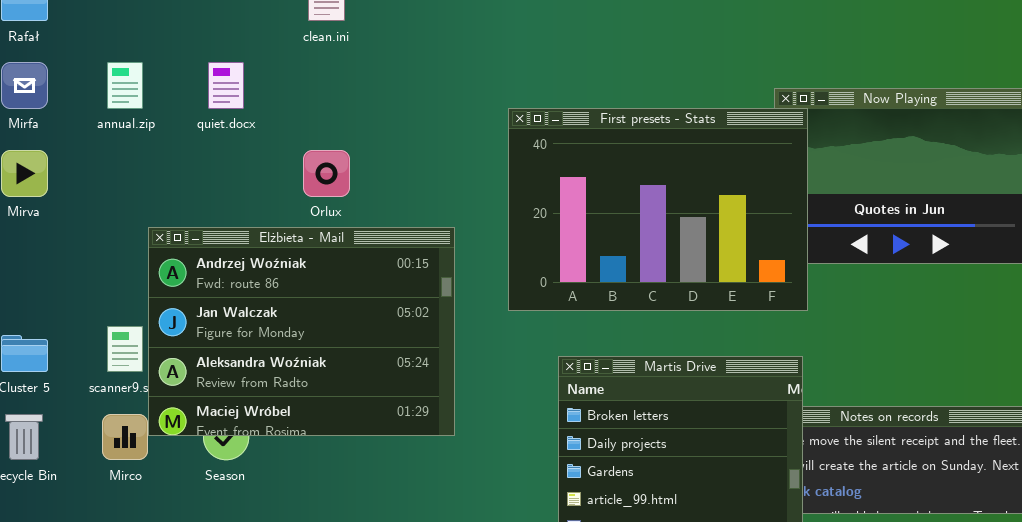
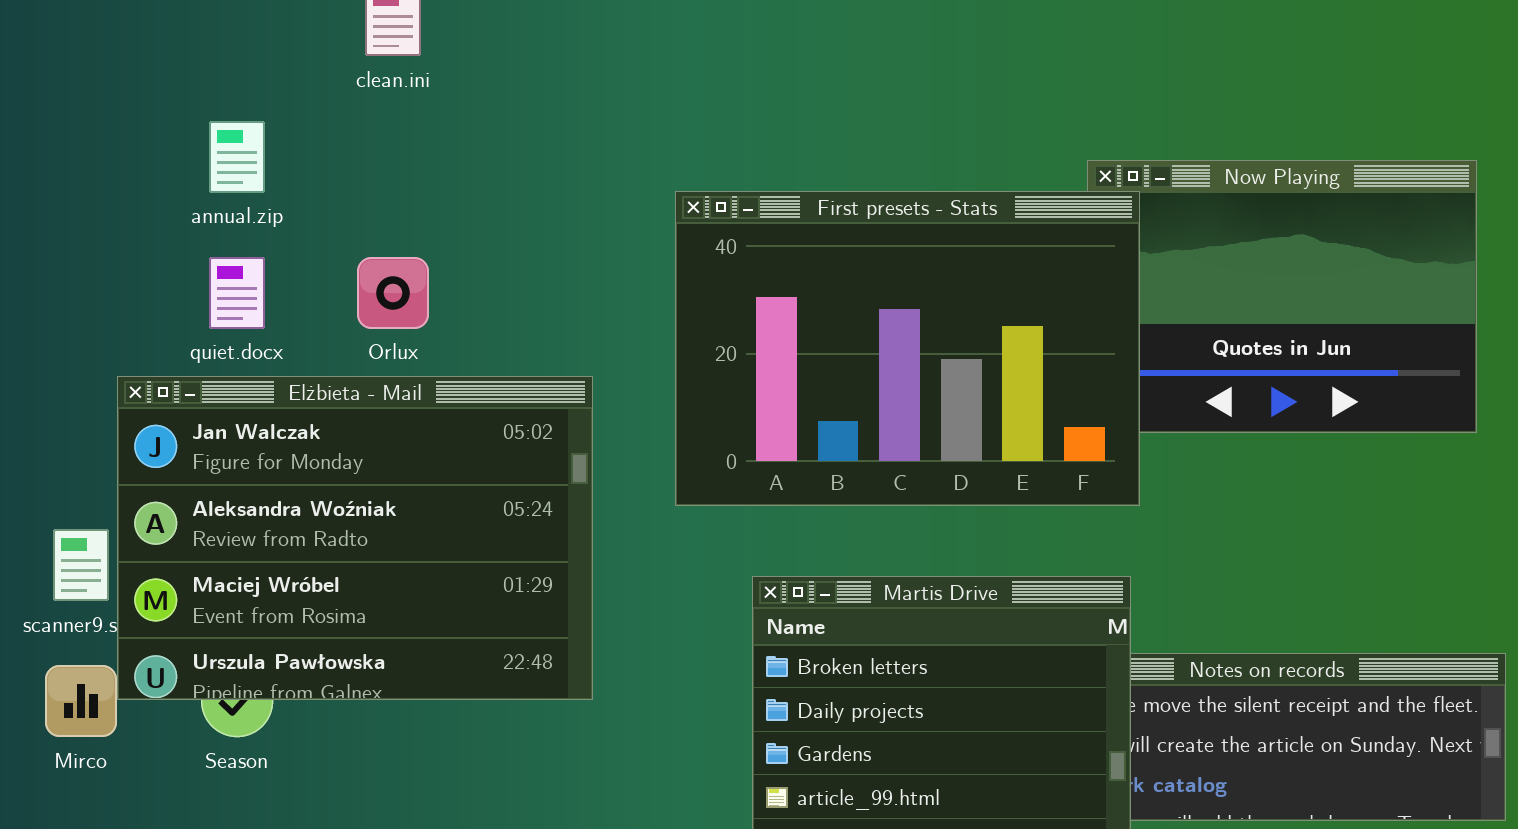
annual.zip: [107,62,143,109] -> [209,121,265,193], moved
quiet.docx: [208,62,244,109] -> [209,257,265,329], moved
Elżbieta - Mail: [148,227,455,436] -> [117,376,593,700], scrolled down 1 row

